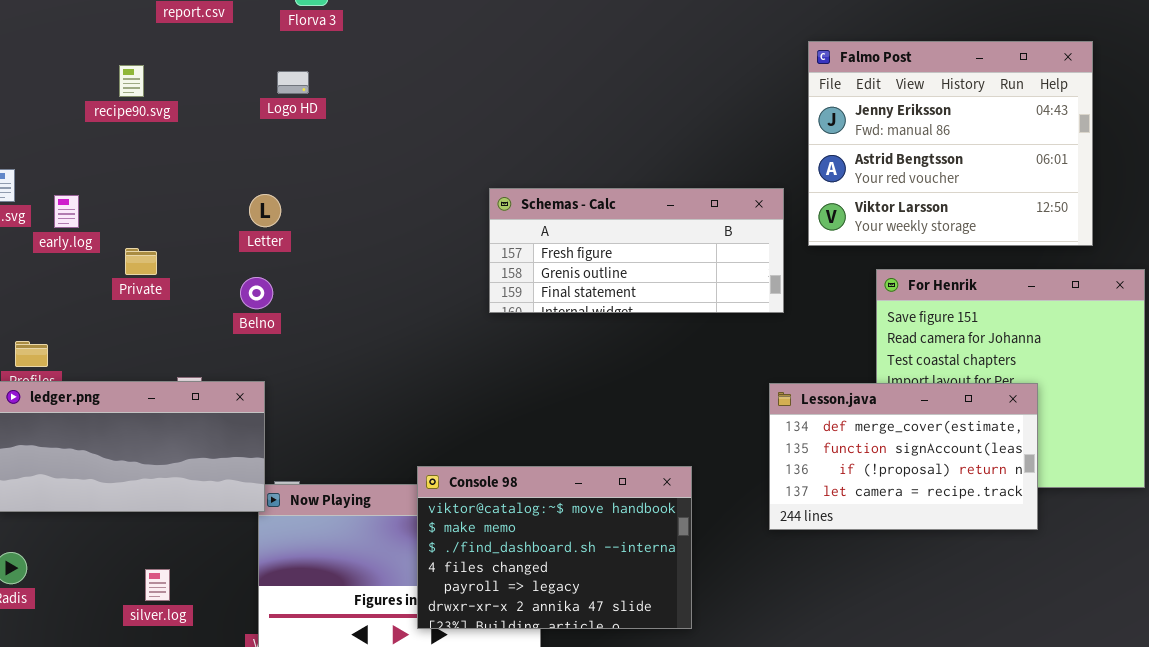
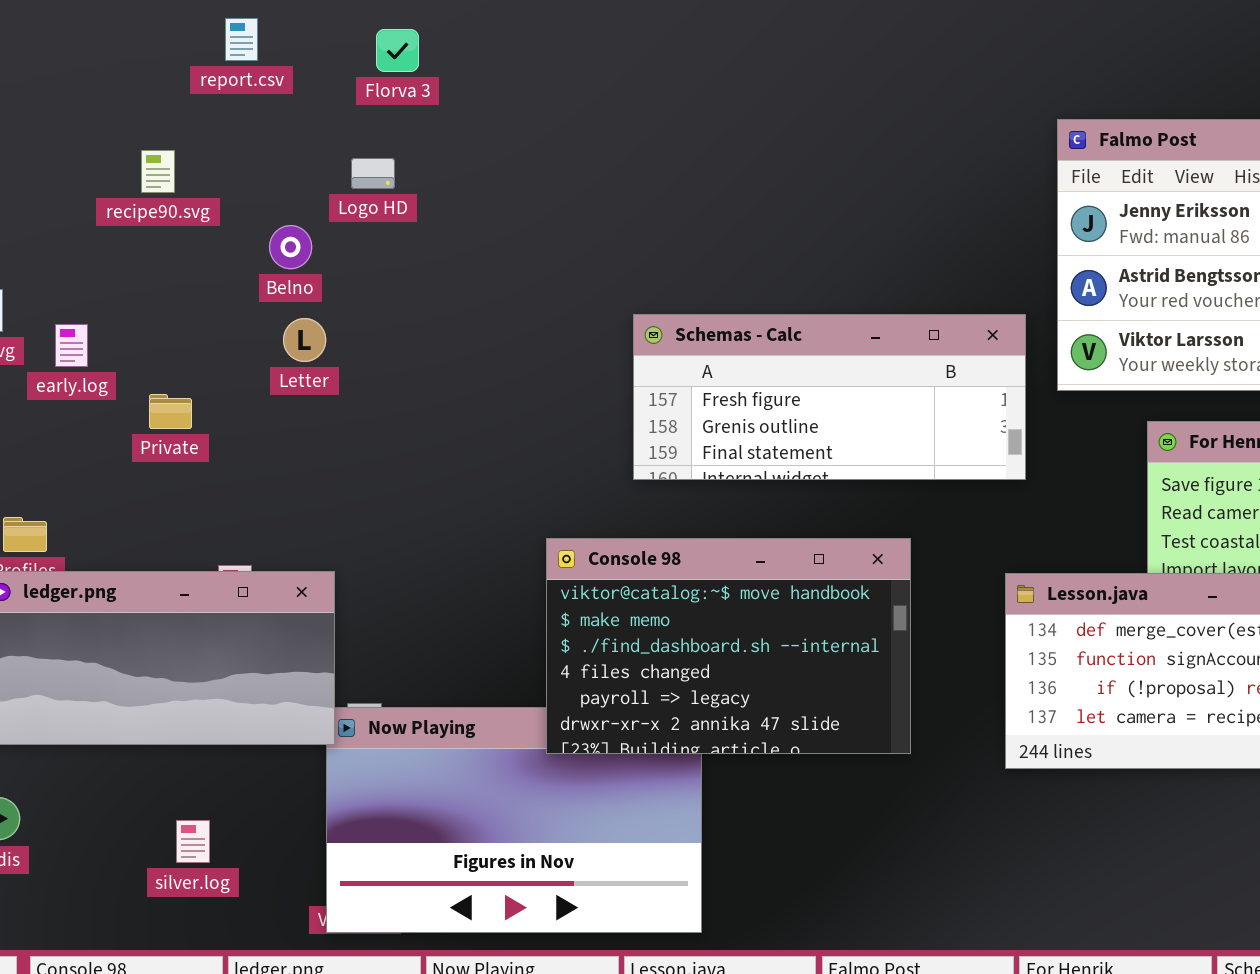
Letter: [249,194,281,227] -> [283,318,326,362], moved
Belno: [240,277,273,309] -> [269,225,312,269], moved
Console 98: [417,466,692,629] -> [546,538,911,754], moved

